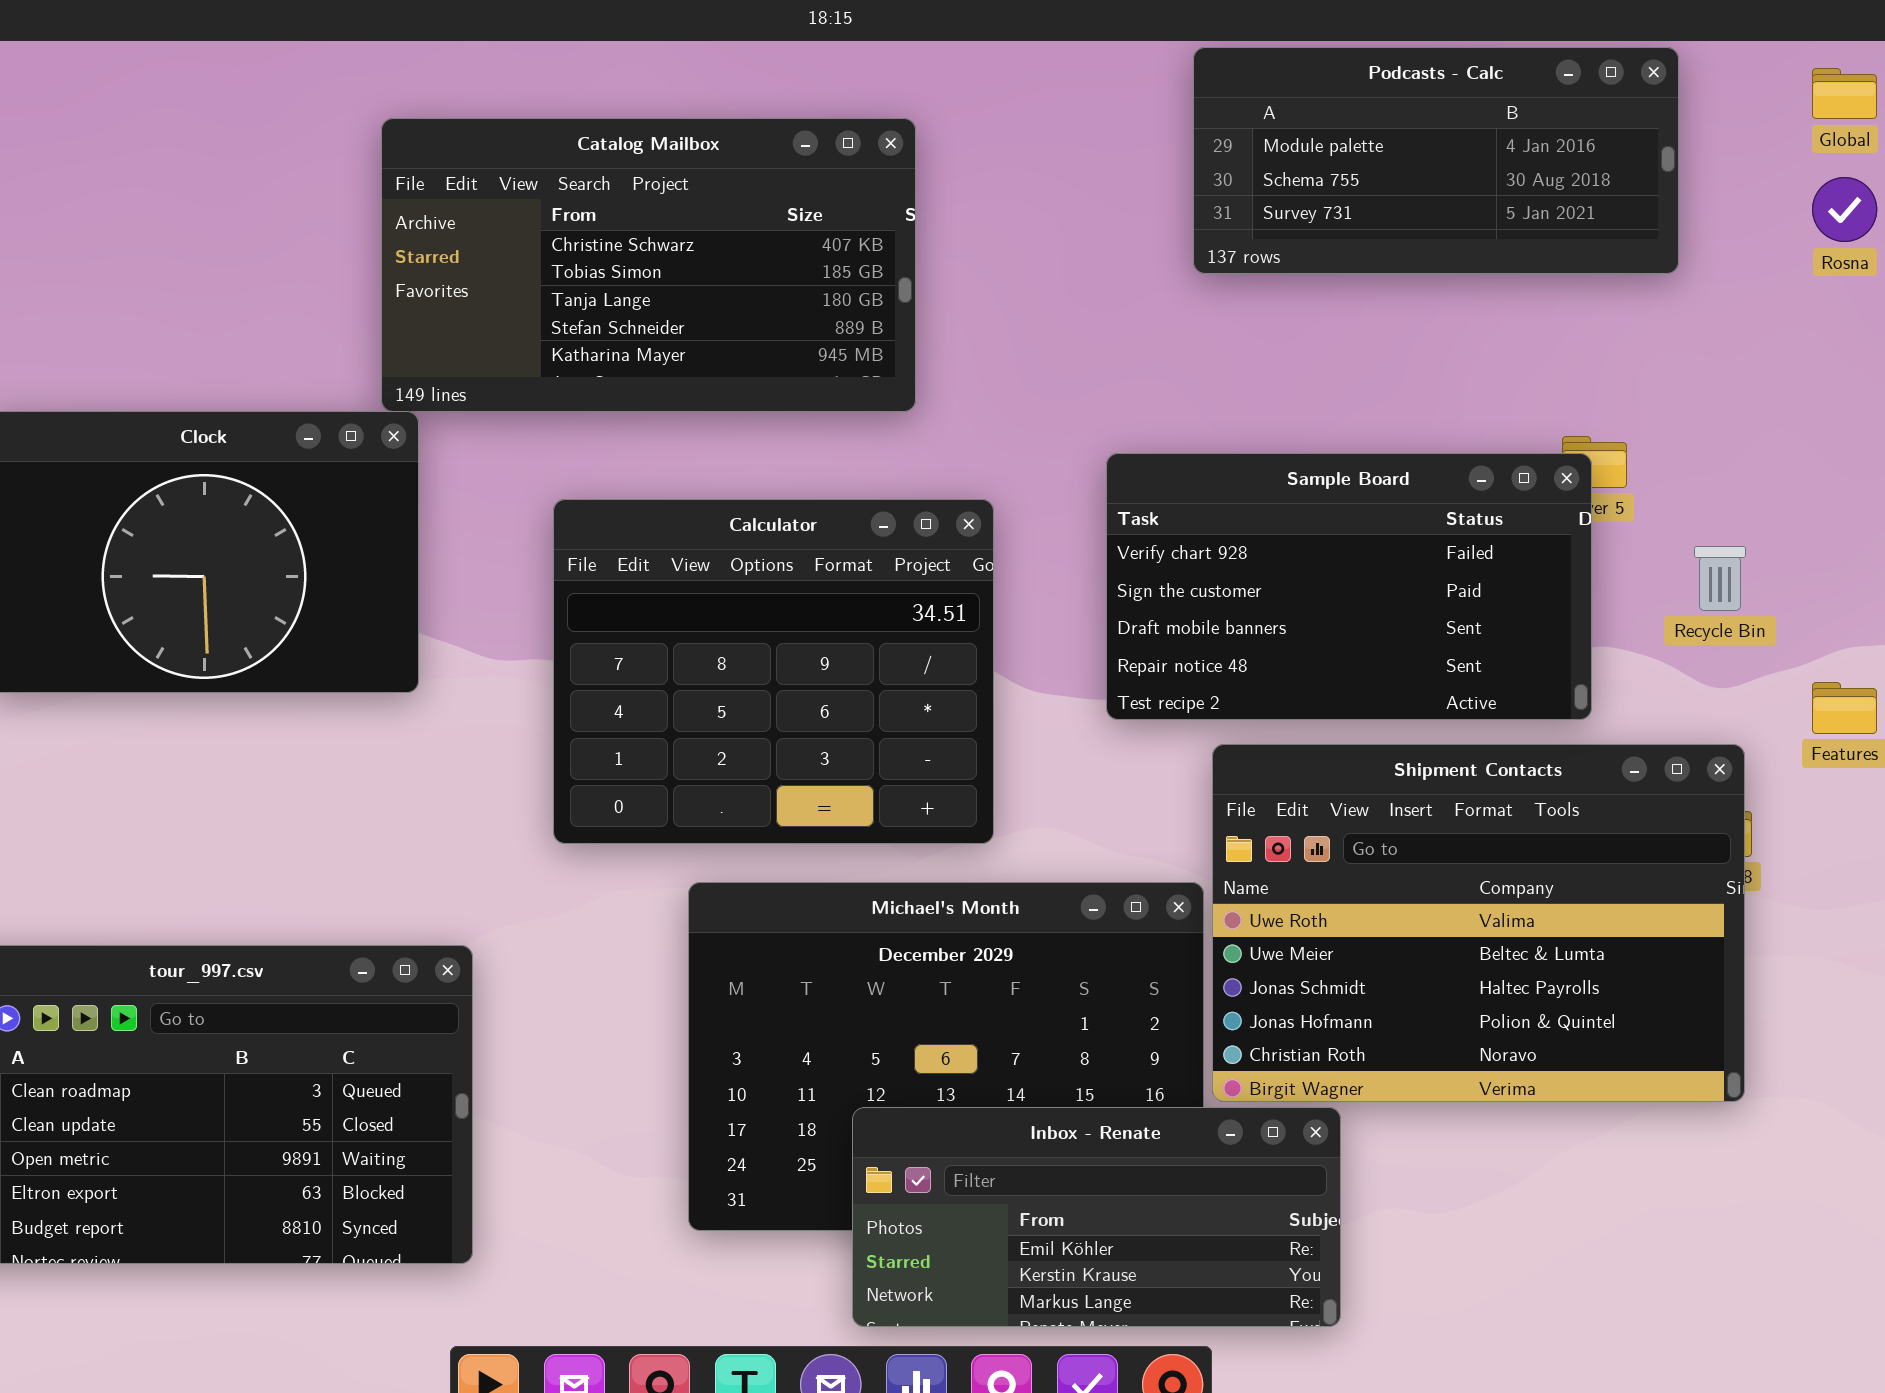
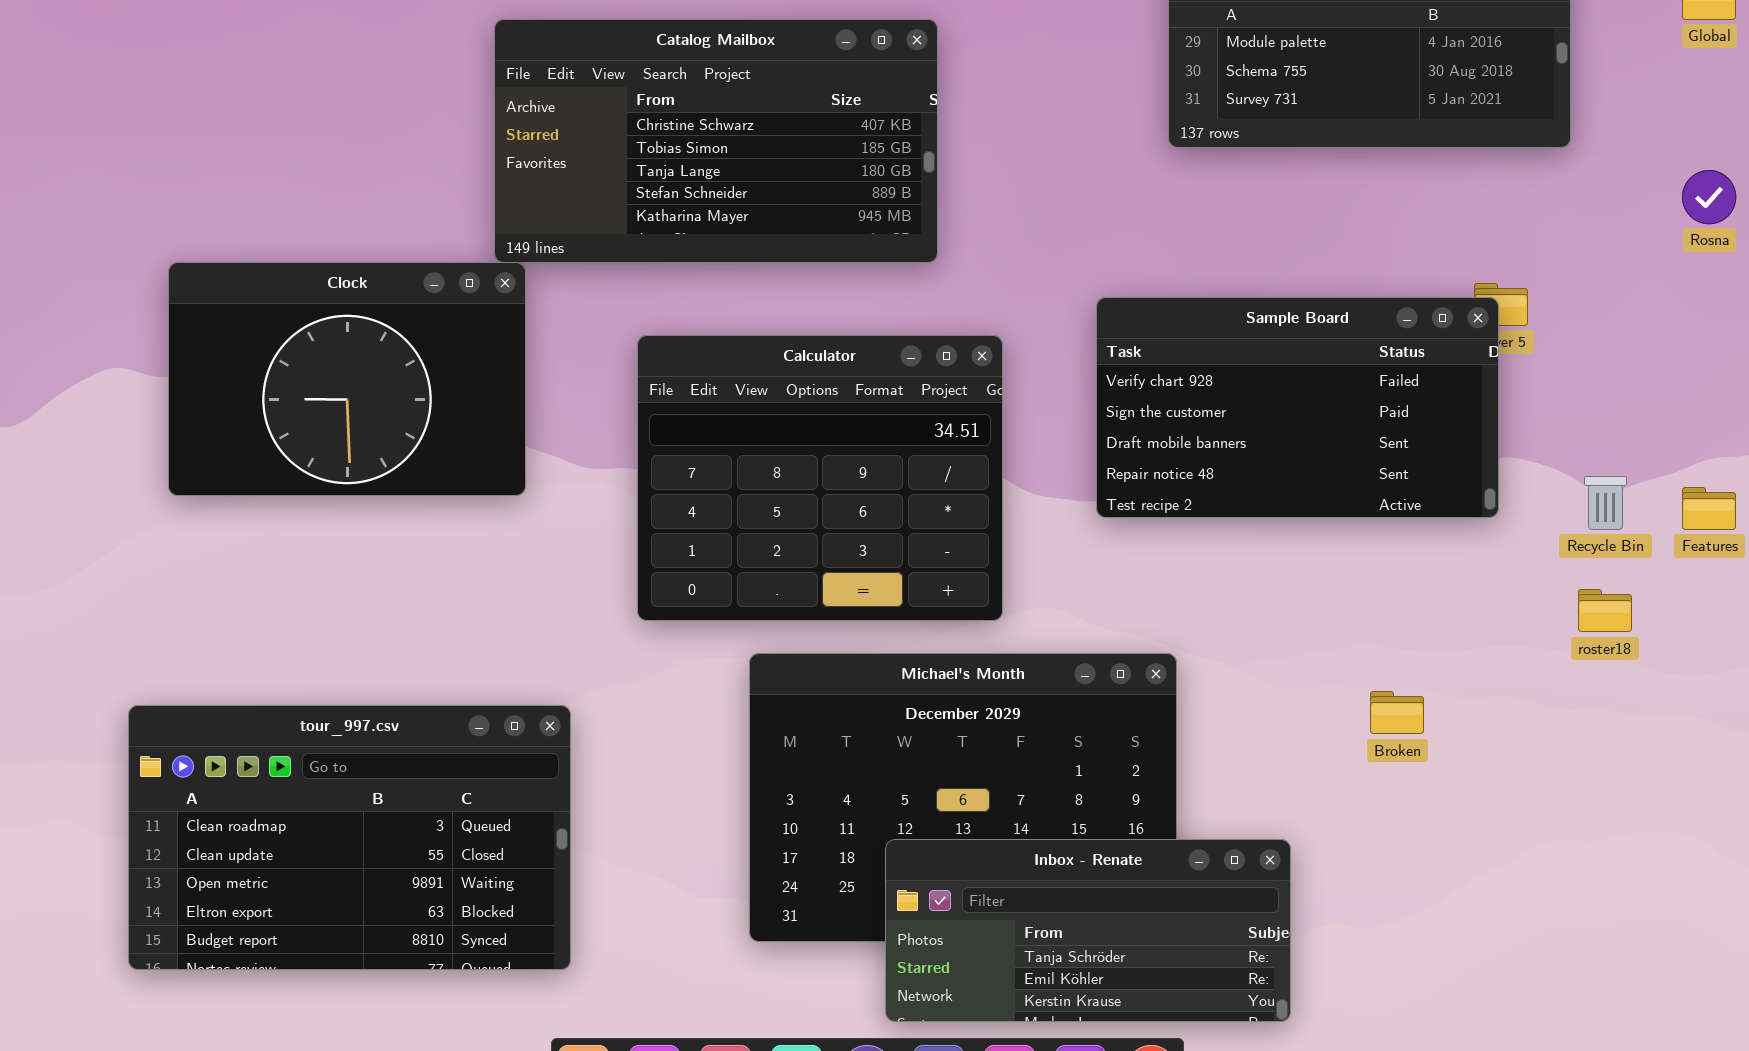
Rosna: [1812,177,1877,242] -> [1682,170,1736,224], moved
Recycle Bin: [1694,546,1746,611] -> [1584,476,1627,530], moved
Shipment Contacts: [1212,744,1745,1102] -> none, closed
Inbox - Renate: [852,1107,1341,1327] -> [885,839,1291,1022], scrolled up 1 row

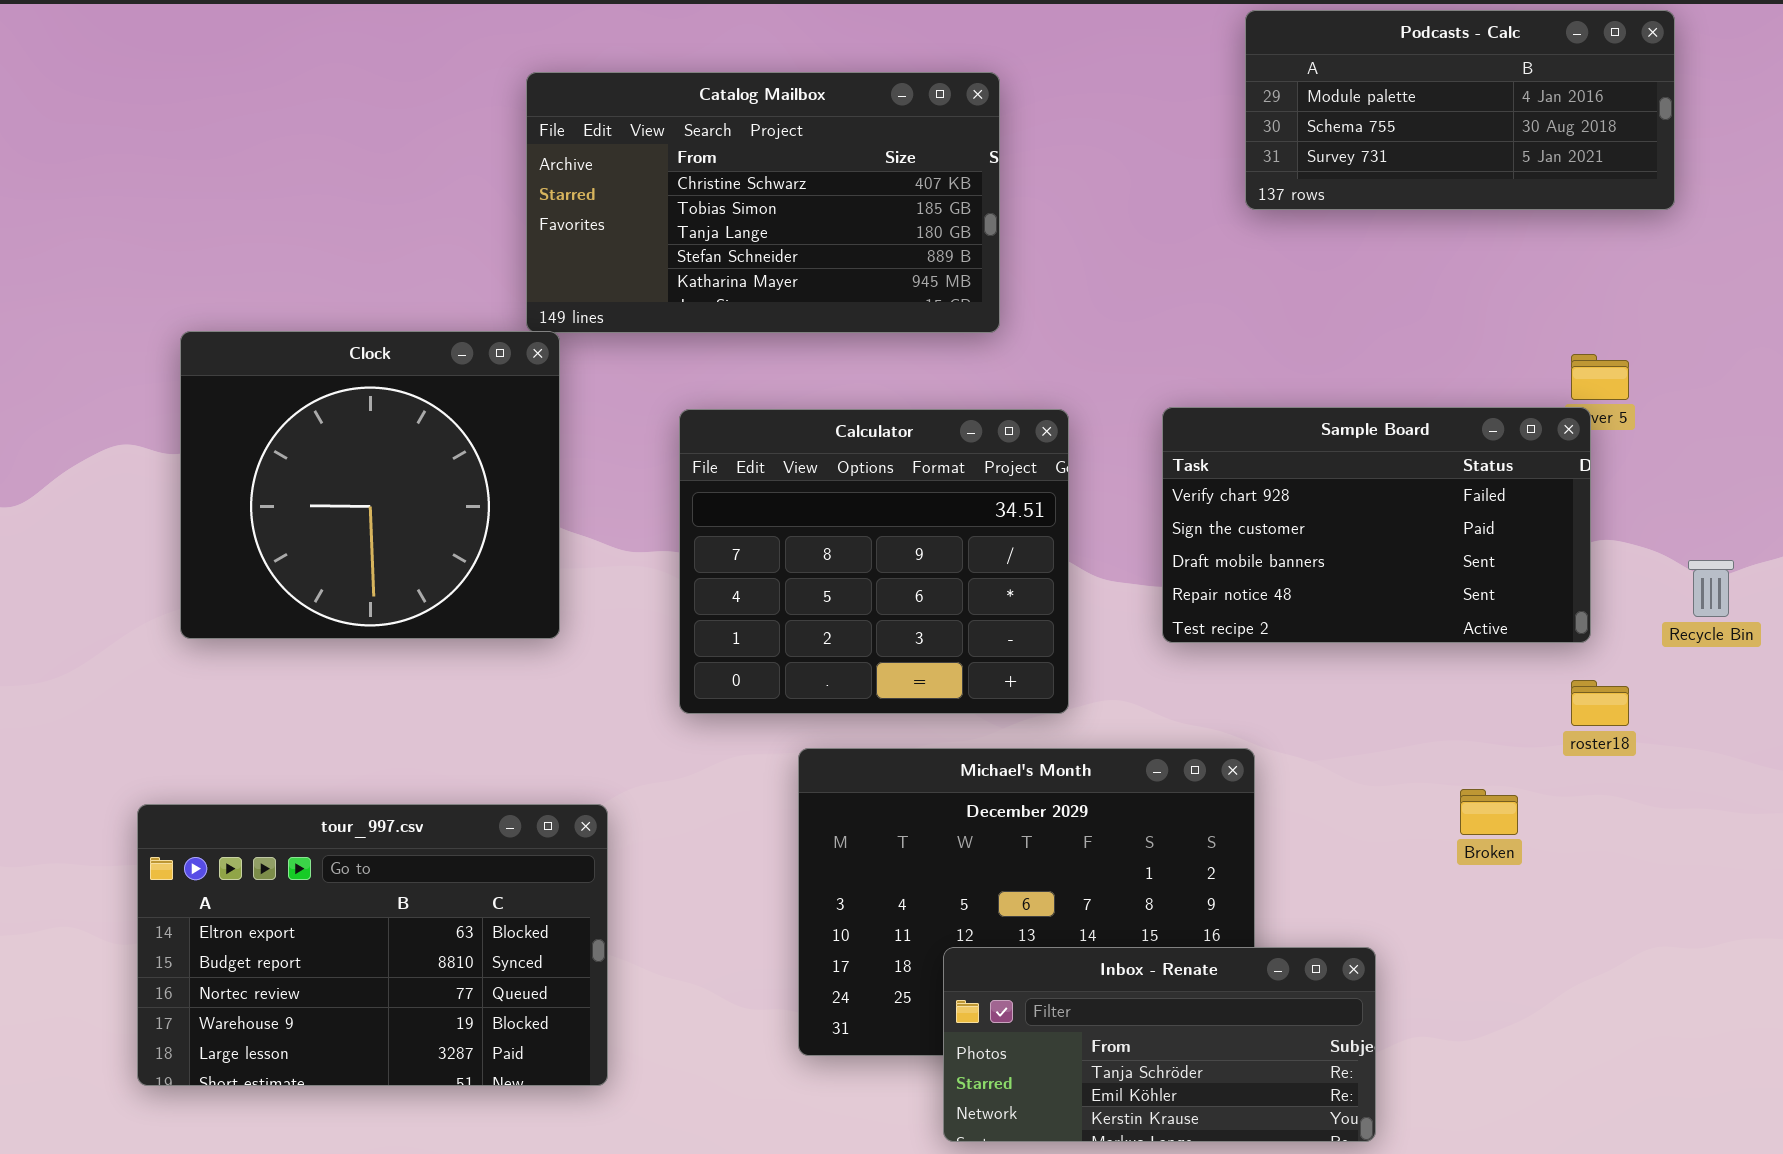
Clock: [168,262,526,496] -> [180,331,560,639], resized
Sample Board: [1096,297,1499,518] -> [1162,407,1591,643], moved
roster18: [1578,589,1632,632] -> [1571,680,1629,726], moved
tour_997.csv: [128,705,571,970] -> [137,804,608,1086], scrolled down 3 rows

